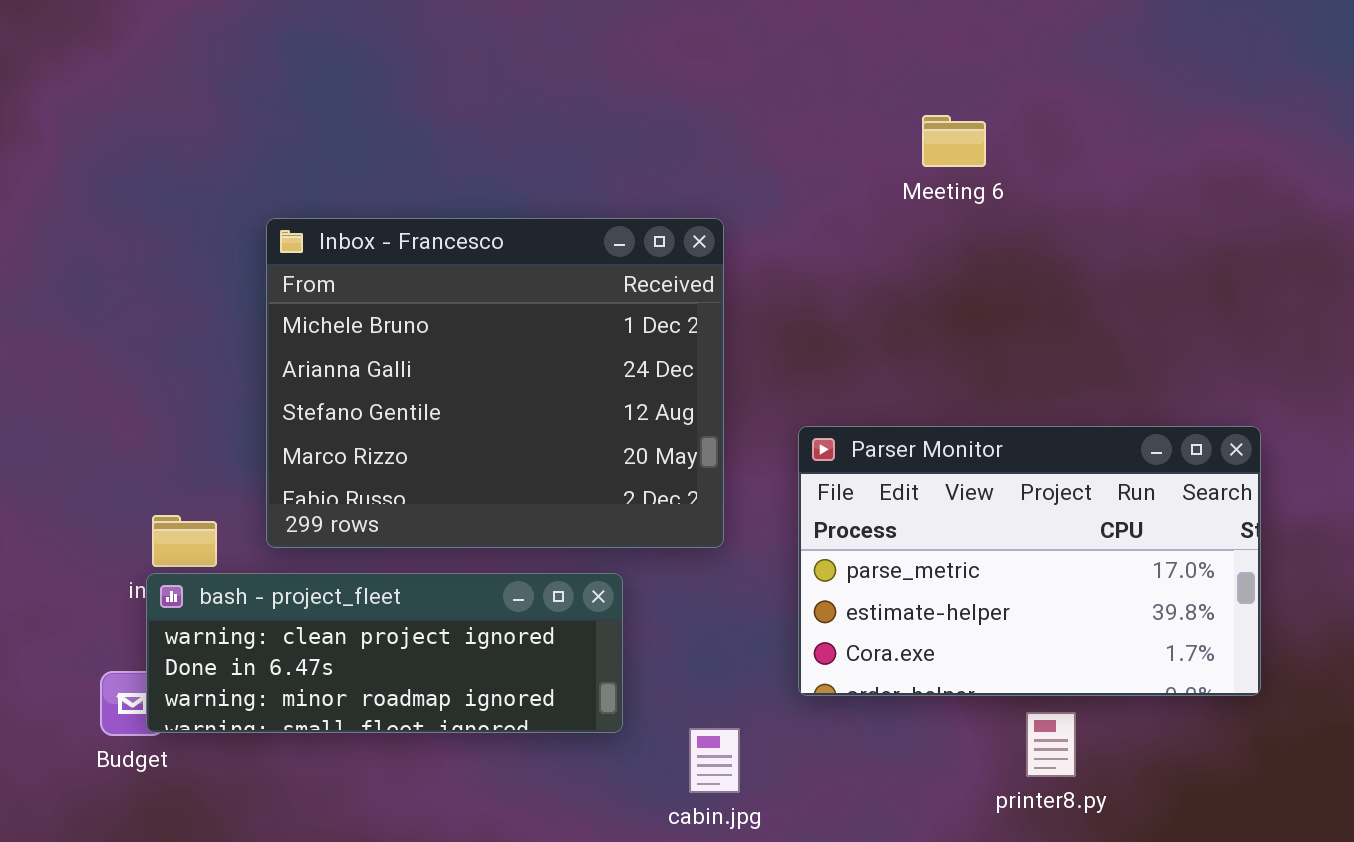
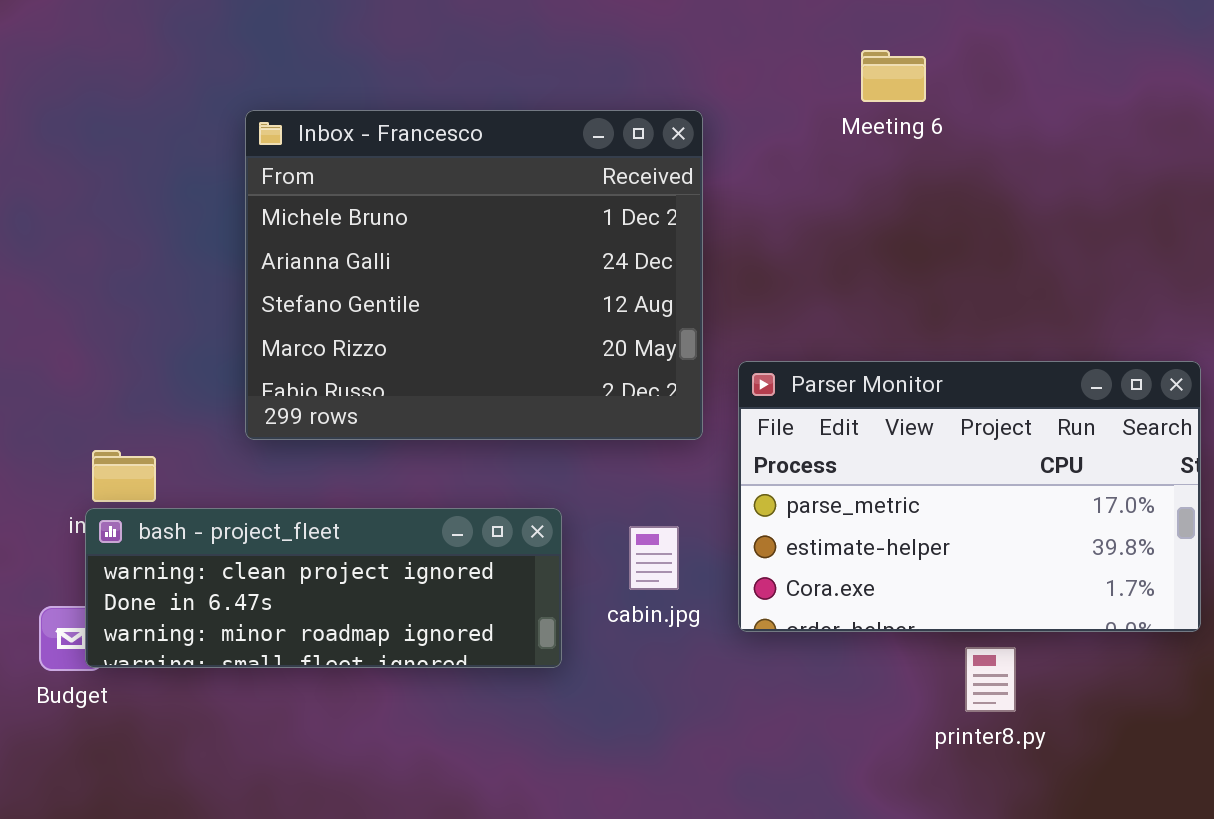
Inbox - Francesco: [266,218,724,548] -> [245,110,703,440], moved
cabin.jpg: [689,728,740,793] -> [629,526,679,590], moved

